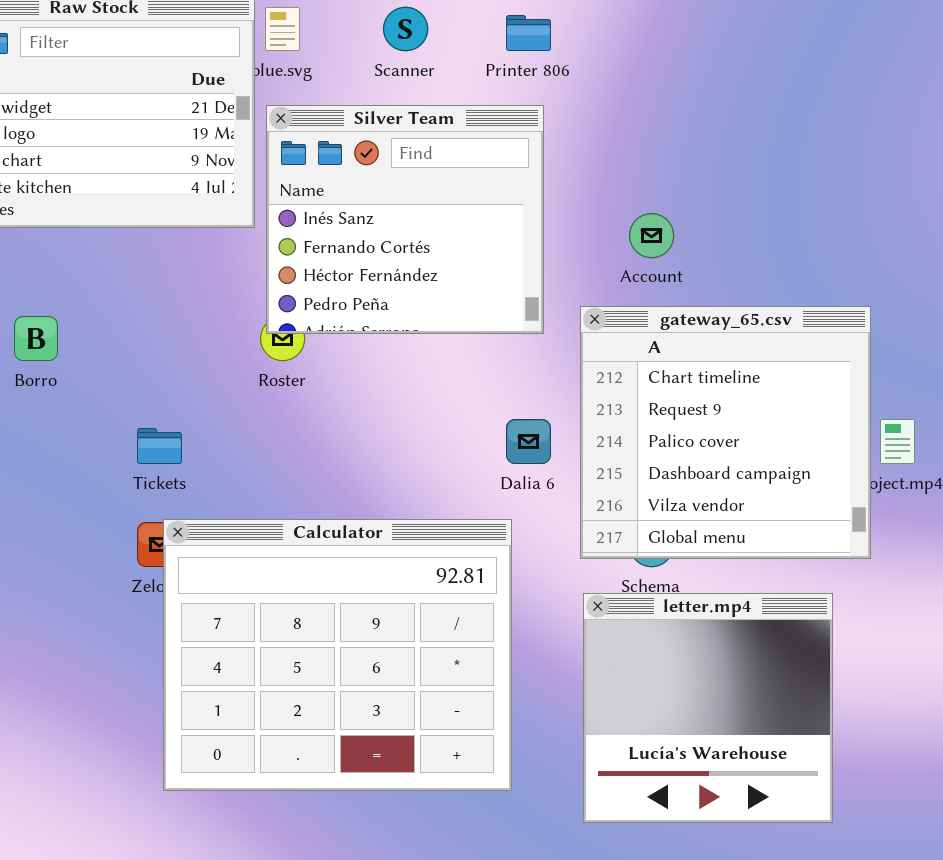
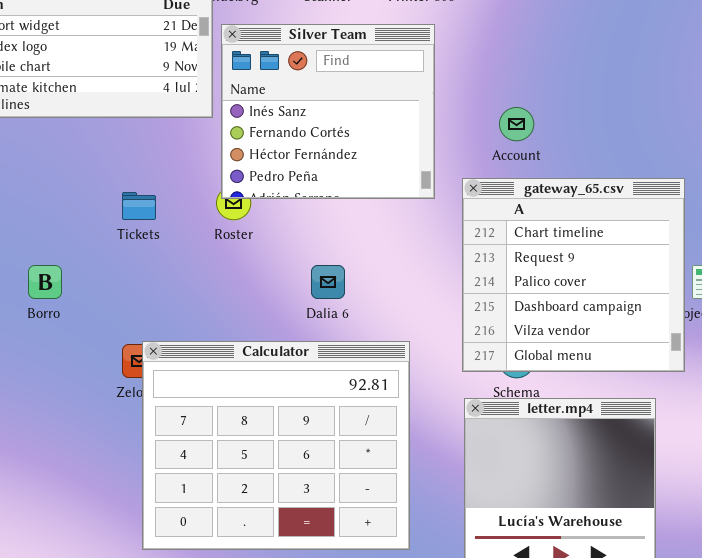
Borro: [14,316,58,361] -> [28,265,62,299], moved
Dalia 6: [506,419,551,464] -> [311,265,345,299], moved
Tickets: [137,428,182,464] -> [122,192,156,220], moved

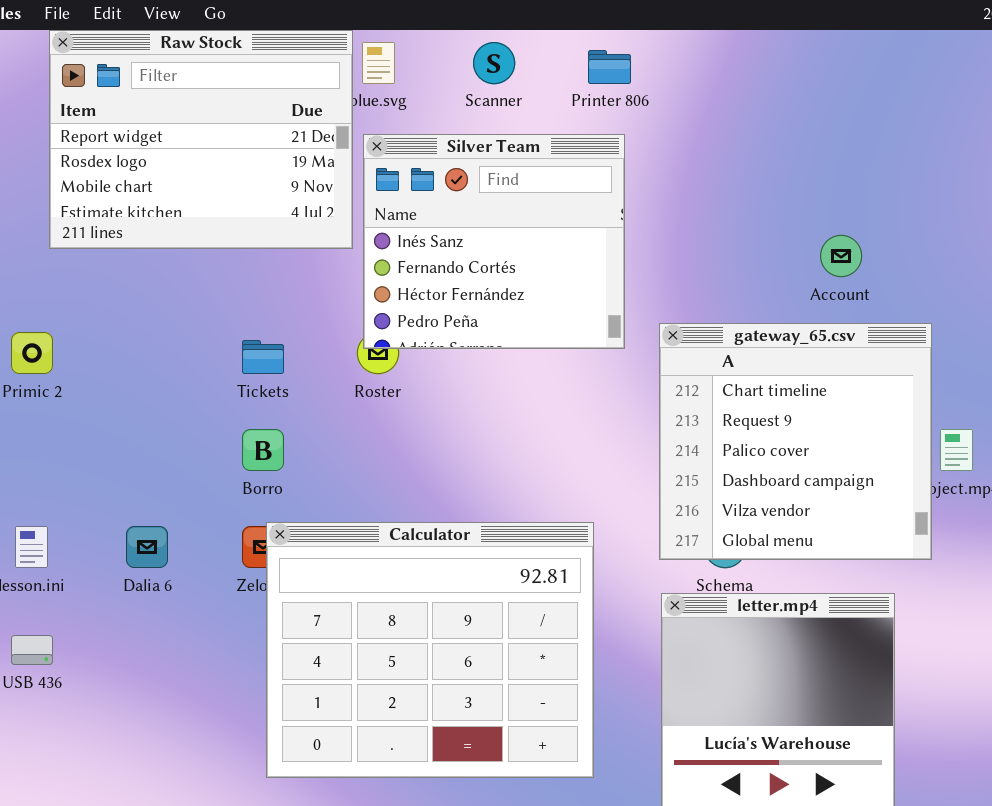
Account: [499,107,534,141] -> [820,235,862,277], moved
Borro: [28,265,62,299] -> [242,429,284,471], moved
Dalia 6: [311,265,345,299] -> [126,526,168,568], moved

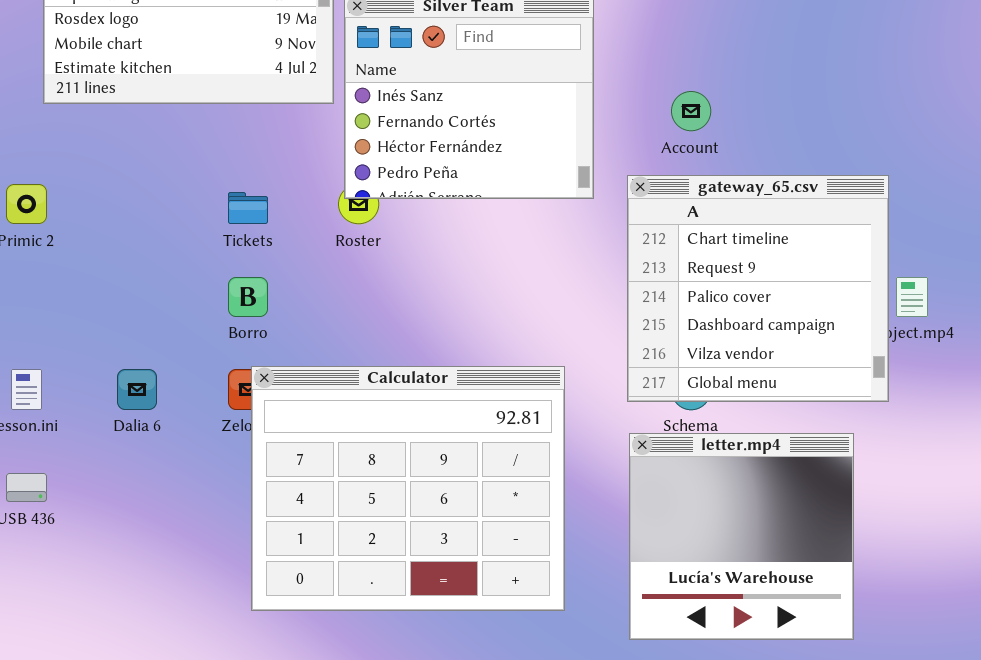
Account: [820,235,862,277] -> [671,91,711,131], moved

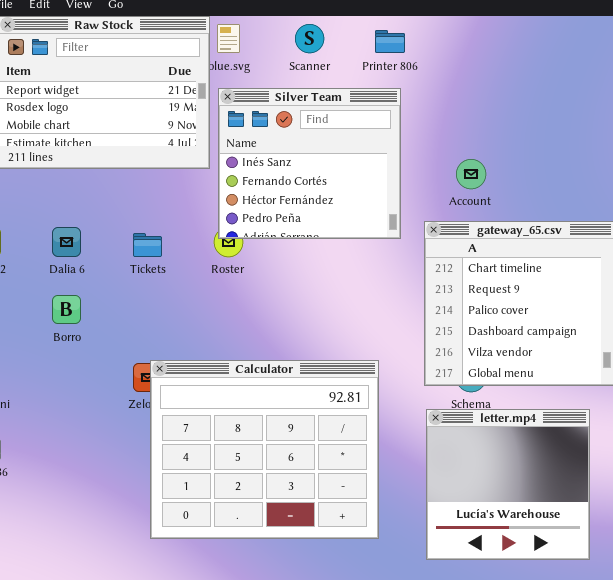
Borro: [228,277,268,317] -> [52,295,81,324], moved
Dalia 6: [117,369,157,410] -> [52,227,81,257], moved

